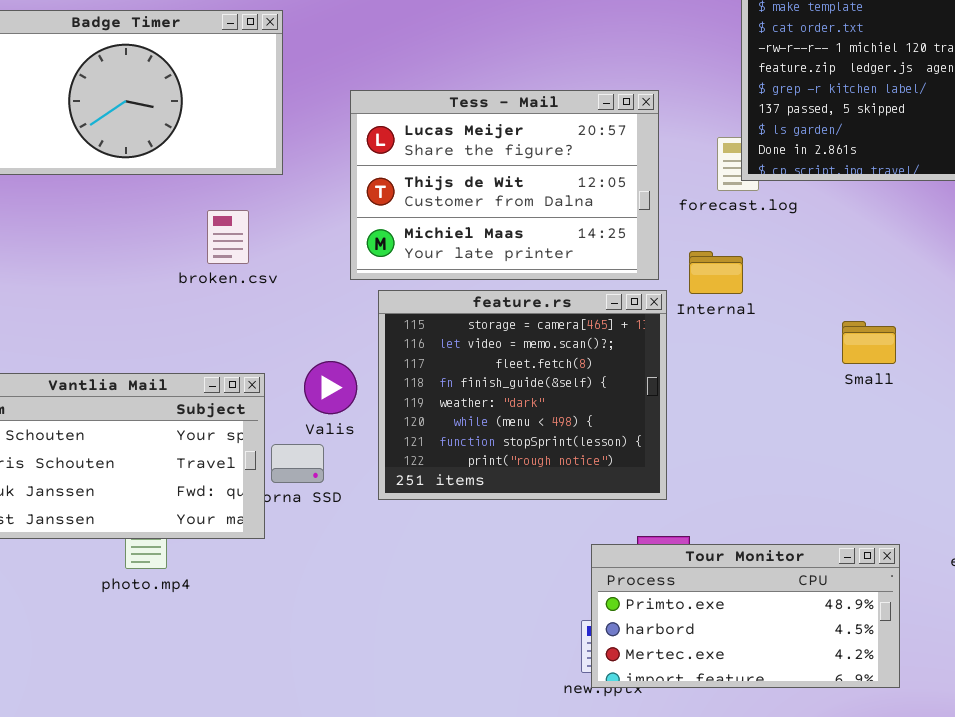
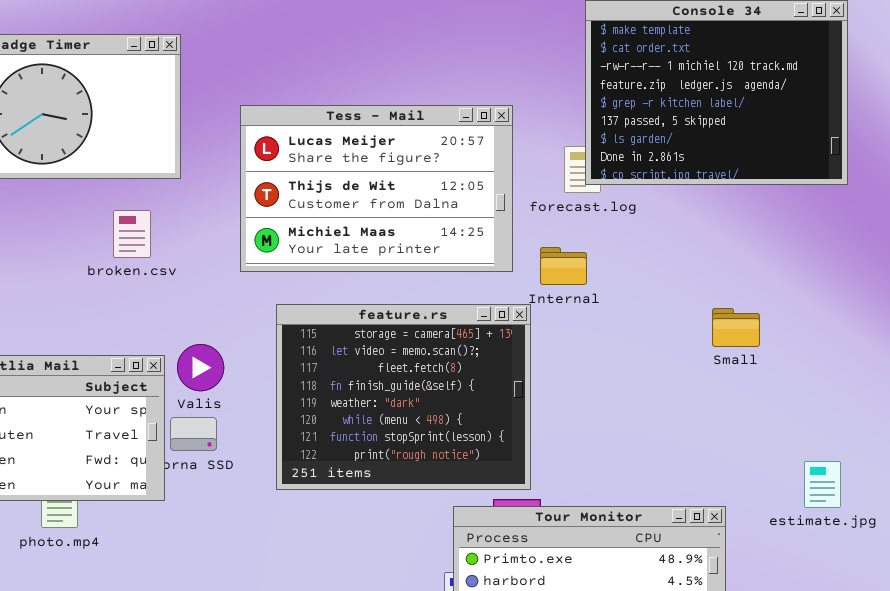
feature.rs: [378,290,667,500] -> [276,304,531,490], moved
Small: [842,321,896,364] -> [712,308,760,347], moved
Valis: [304,361,357,414] -> [177,344,224,391], moved

